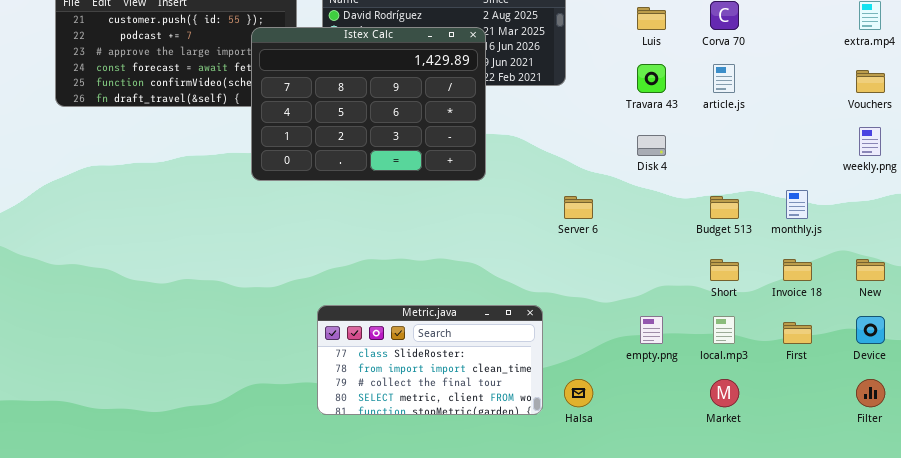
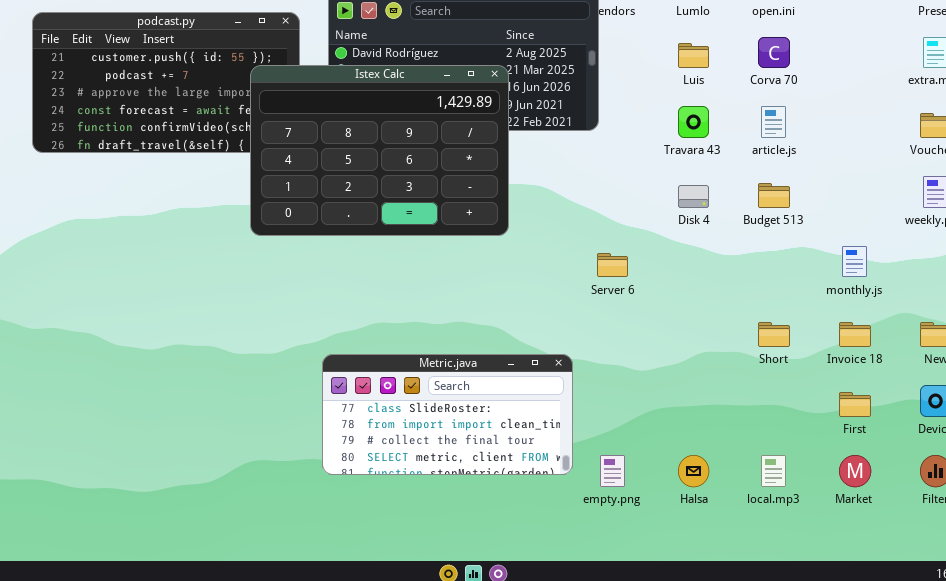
Budget 513: [710,196,739,219] -> [758,183,790,208], moved
Metric.java: [317,305,543,415] -> [322,354,573,475], moved
empty.png: [640,316,663,344] -> [600,455,625,487], moved
local.mp3: [713,316,735,344] -> [761,455,786,487], moved
Halsa: [564,379,593,407] -> [678,455,709,487], moved
Market: [710,379,739,407] -> [839,455,871,487], moved

